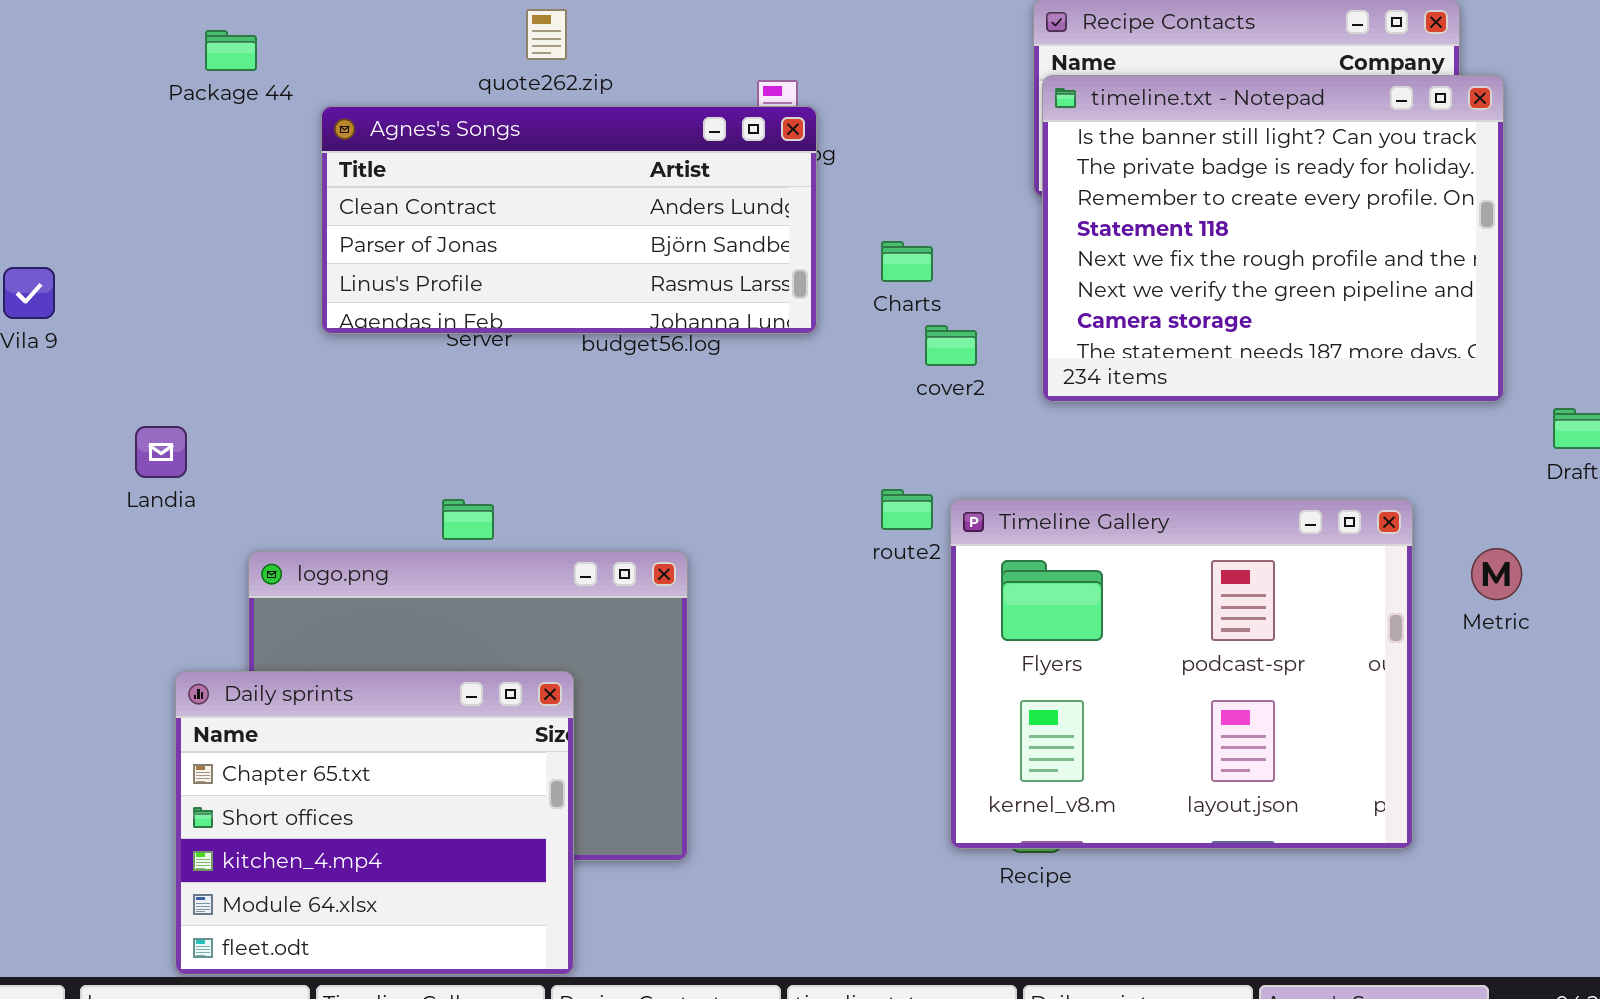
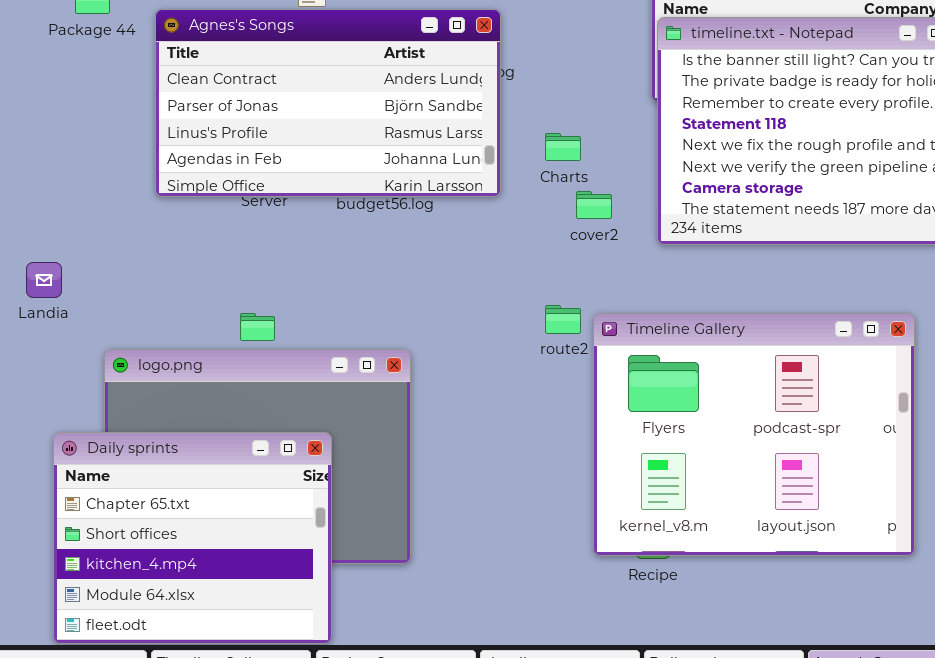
Agnes's Songs: [321,106,817,334] -> [155,9,501,197], resized

